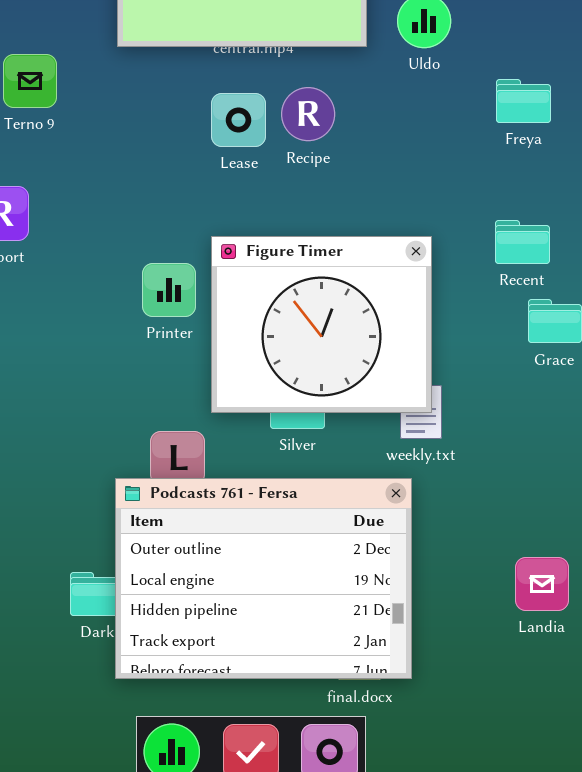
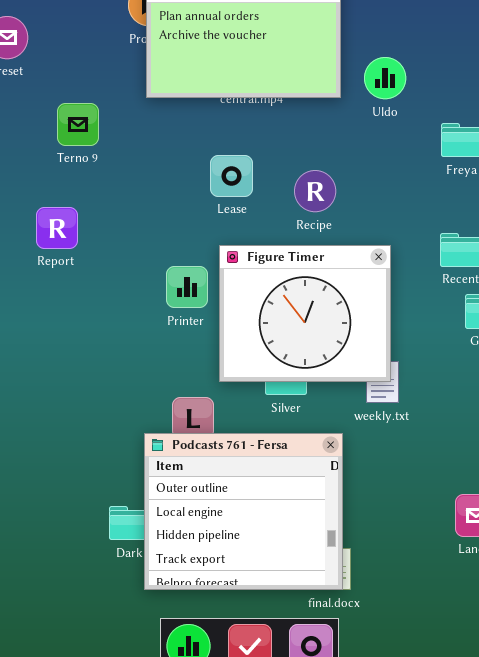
Recipe: [281,87,335,141] -> [294,170,336,212], moved
Lease: [211,93,266,147] -> [210,155,253,197], moved
Podcasts 761 - Fersa: [115,478,412,679] -> [144,433,343,590], resized

